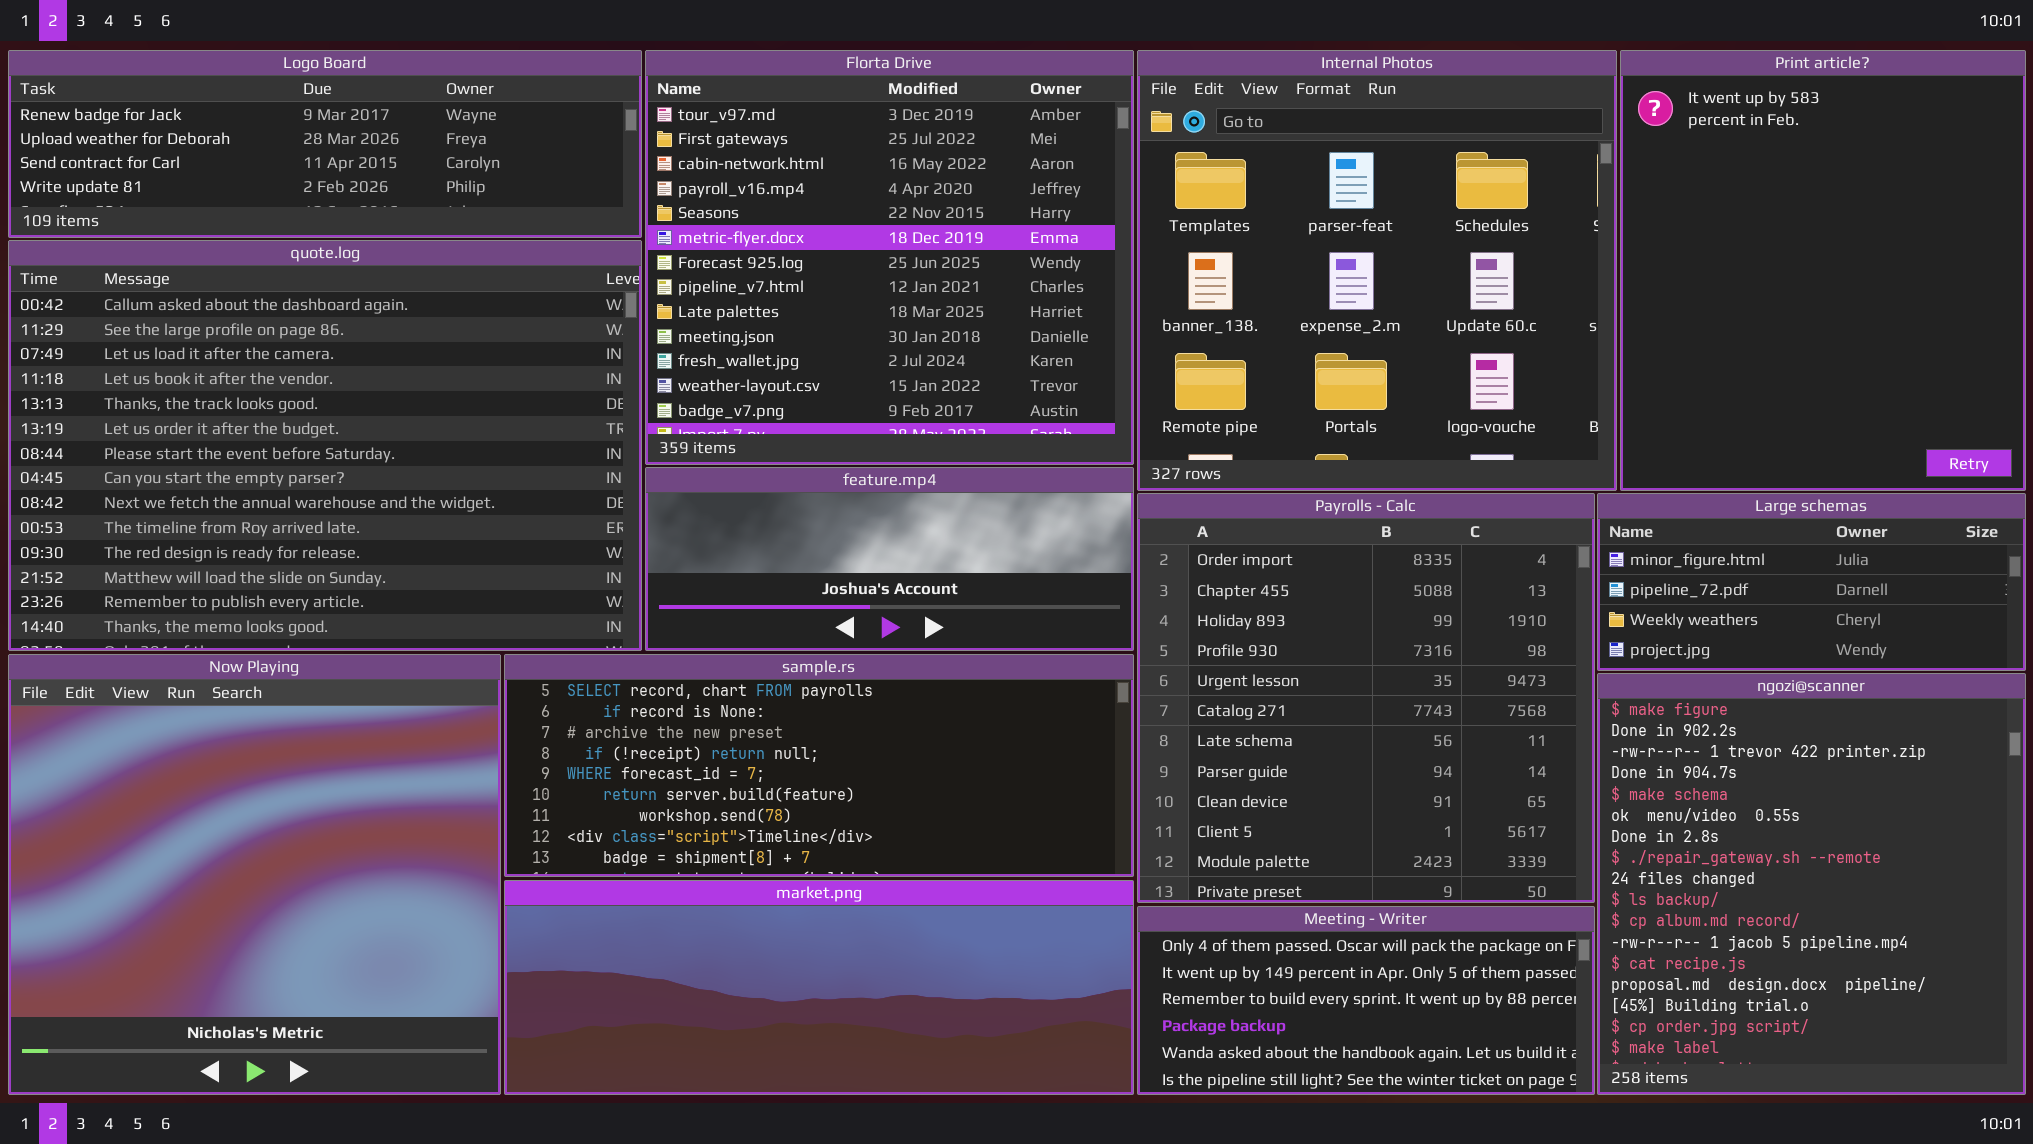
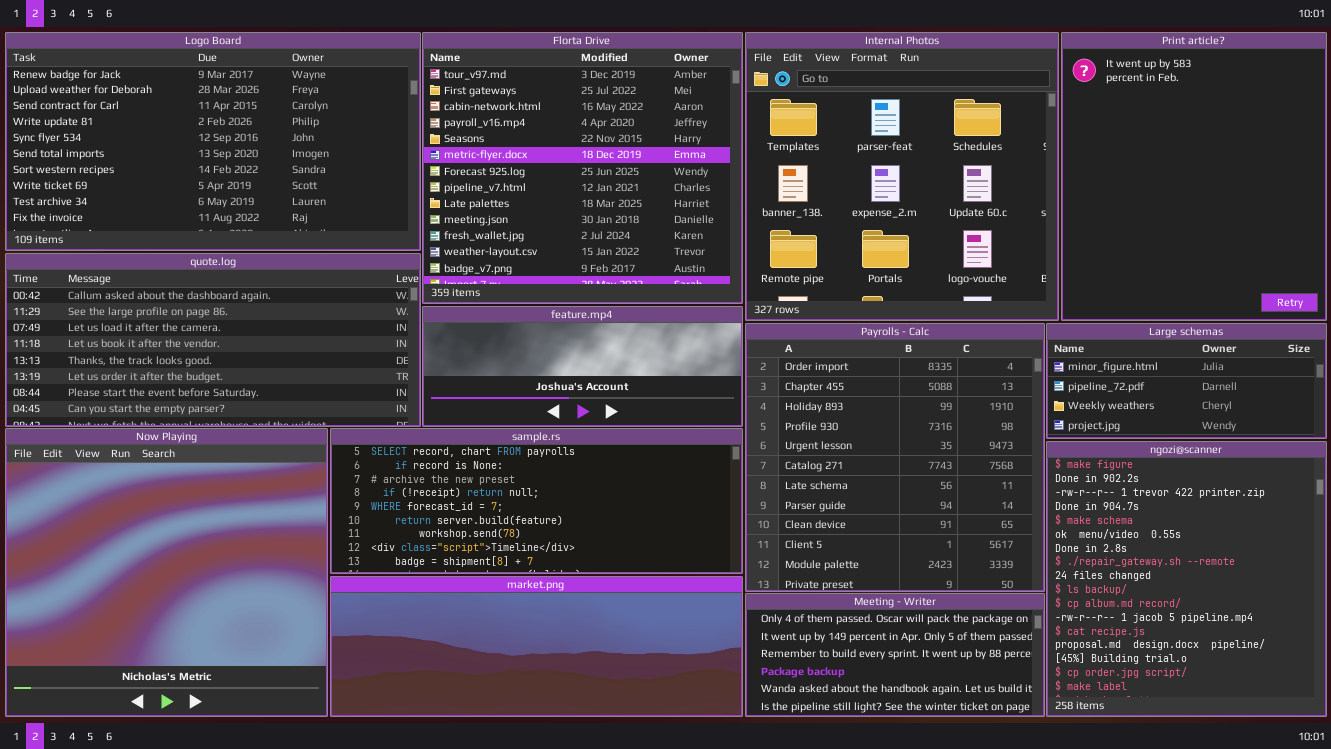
Logo Board: [8,50,642,238] -> [5,32,421,251], resized
quote.log: [8,240,642,651] -> [5,253,421,427], resized

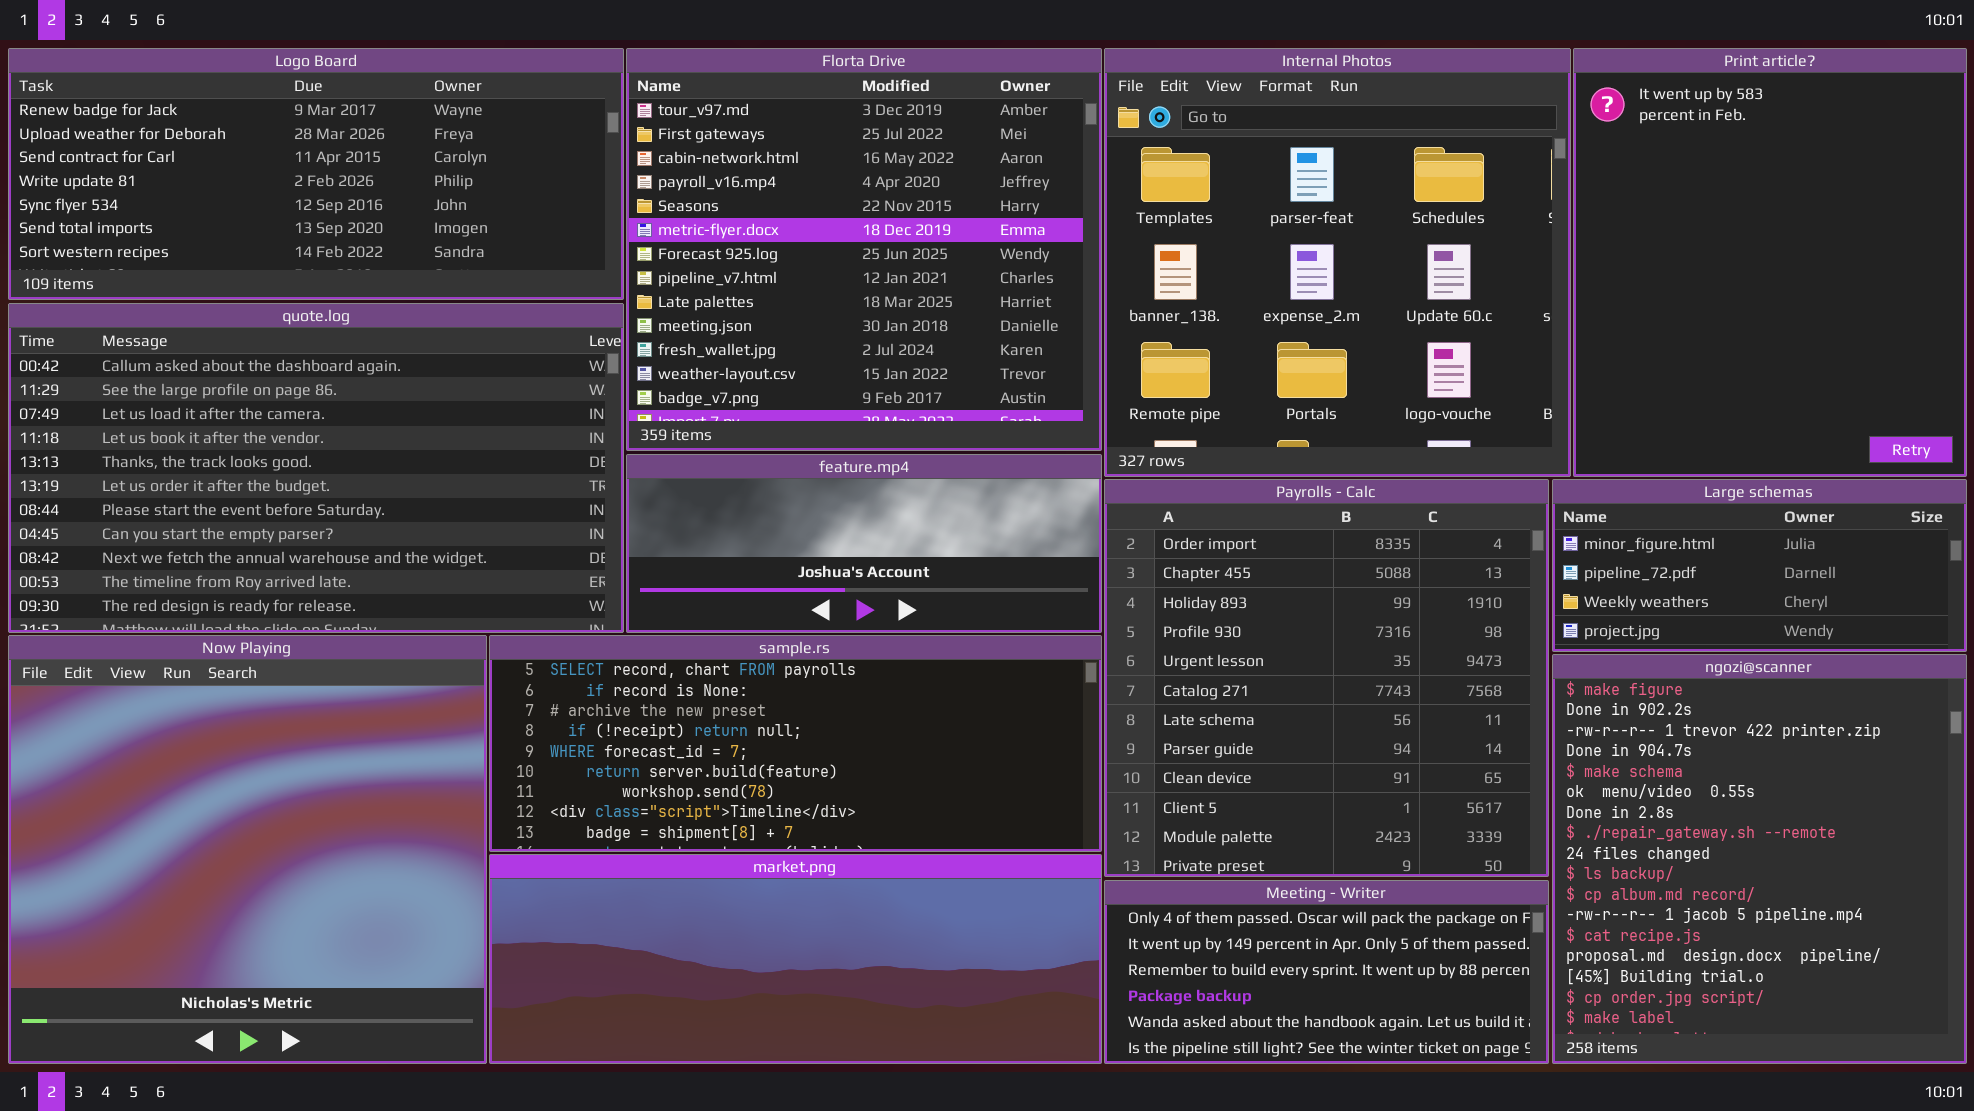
Logo Board: [5,32,421,251] -> [8,48,624,300], resized
quote.log: [5,253,421,427] -> [8,303,624,633], resized

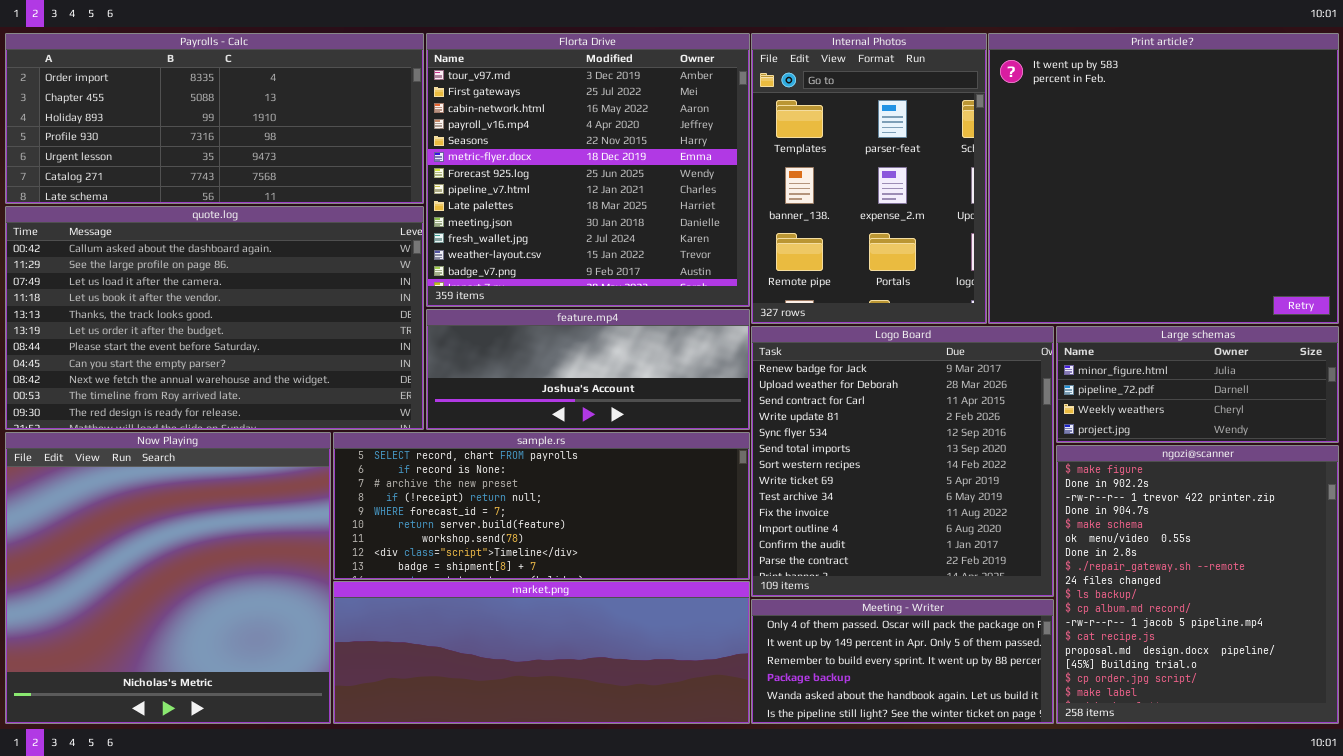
Logo Board: [8,48,624,300] -> [751,326,1054,597], moved, resized
Internal Photos: [1104,48,1571,477] -> [751,33,987,324], resized
Print article?: [1573,48,1967,477] -> [988,33,1339,324], resized
Payrolls - Calc: [1104,479,1549,877] -> [5,33,424,204], moved, resized

